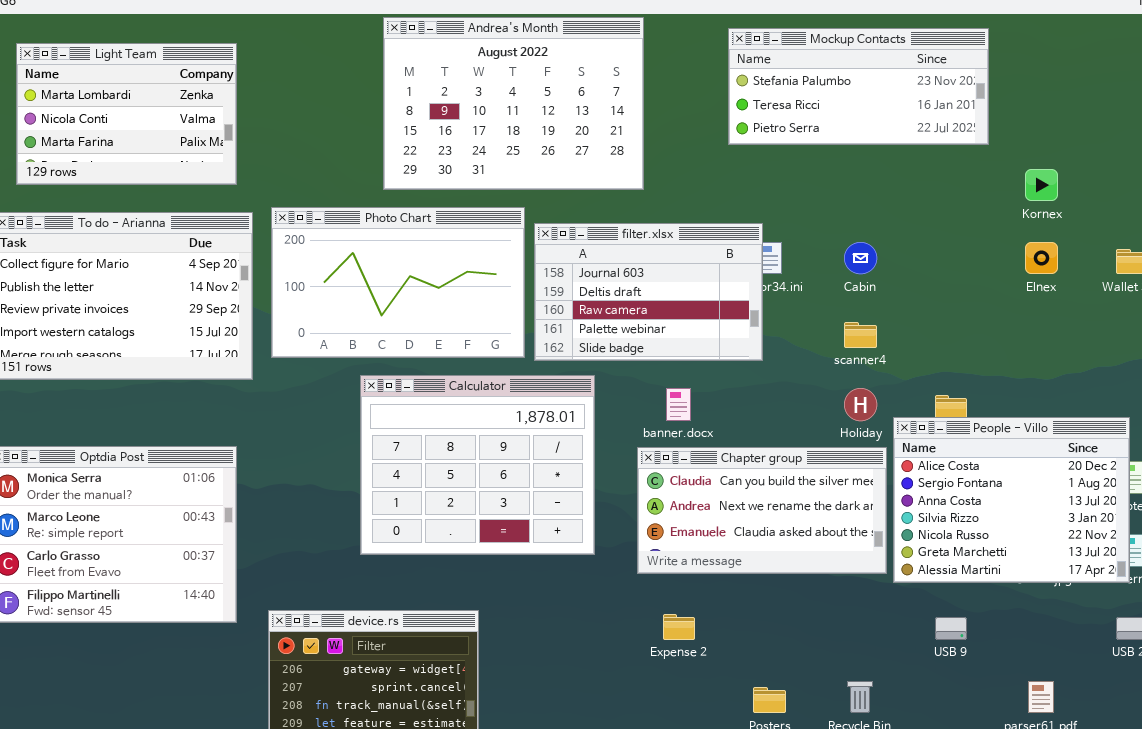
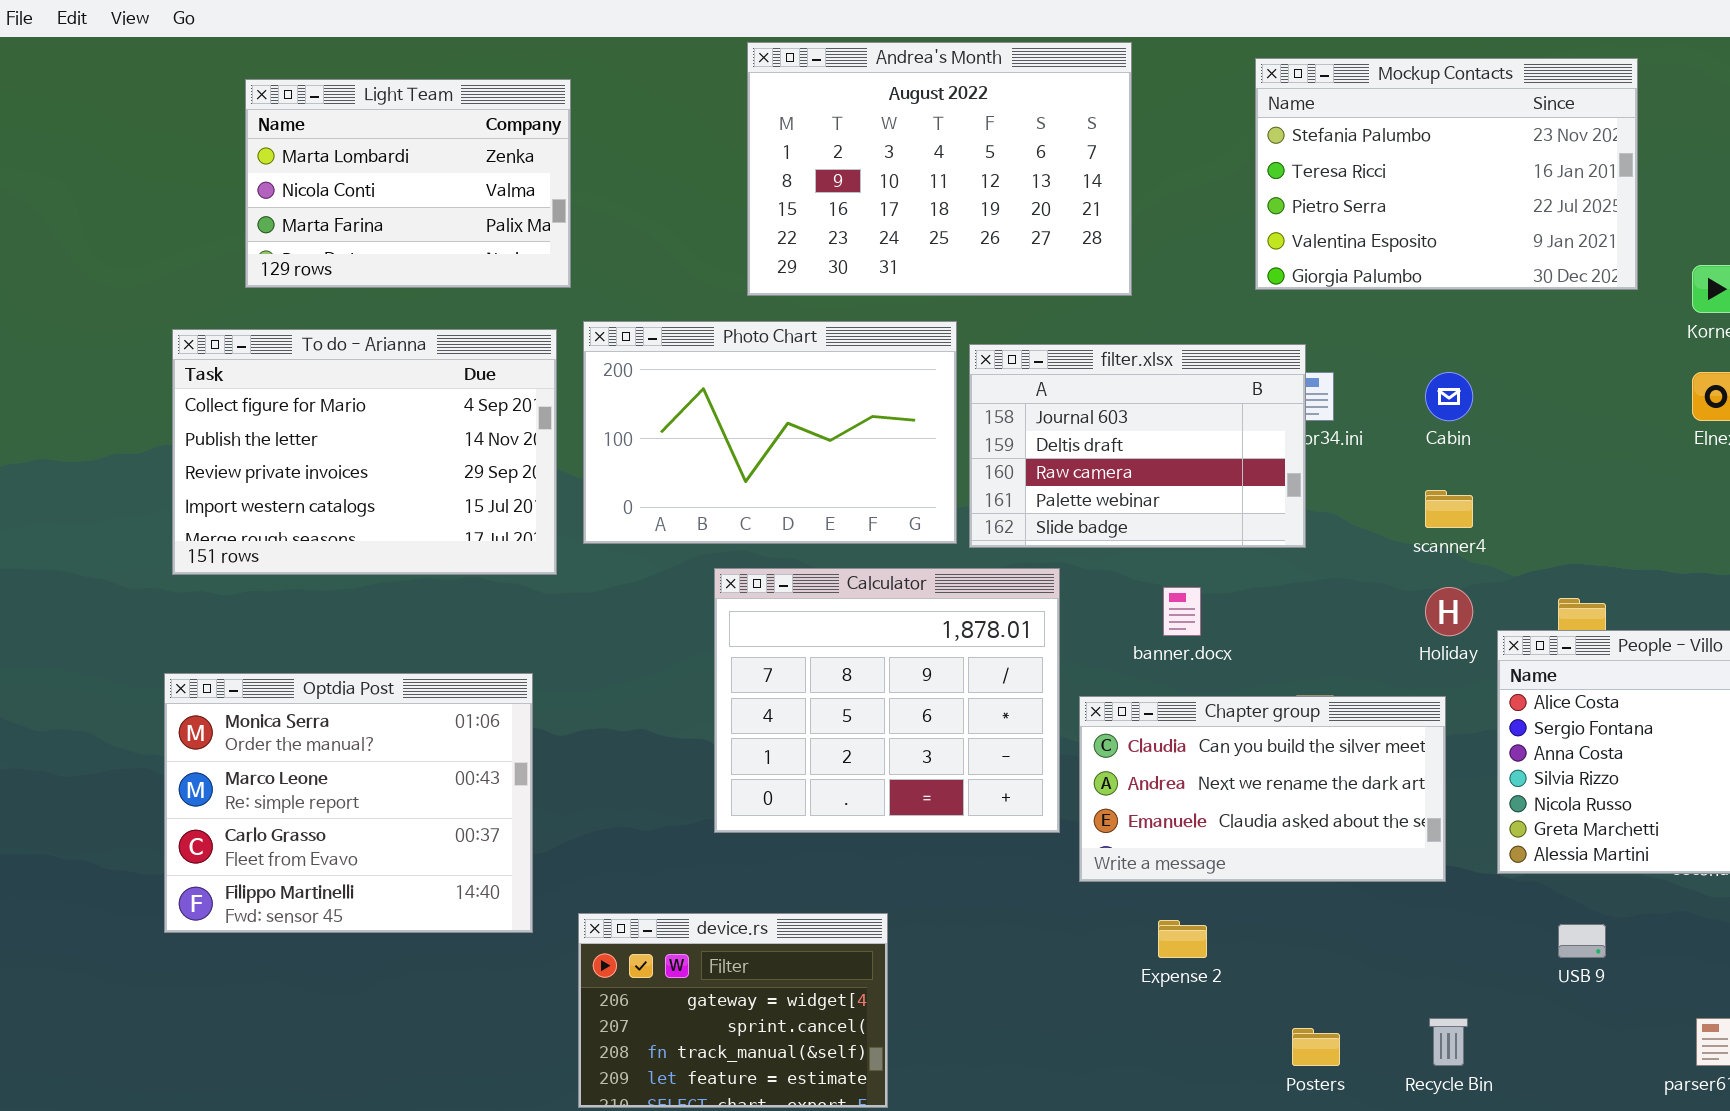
Mockup Contacts: [728,28,989,145] -> [1255,58,1638,290], resized
Light Team: [16,43,237,185] -> [245,79,571,288], moved
Chapter group: [637,447,887,574] -> [1079,696,1446,882], moved

